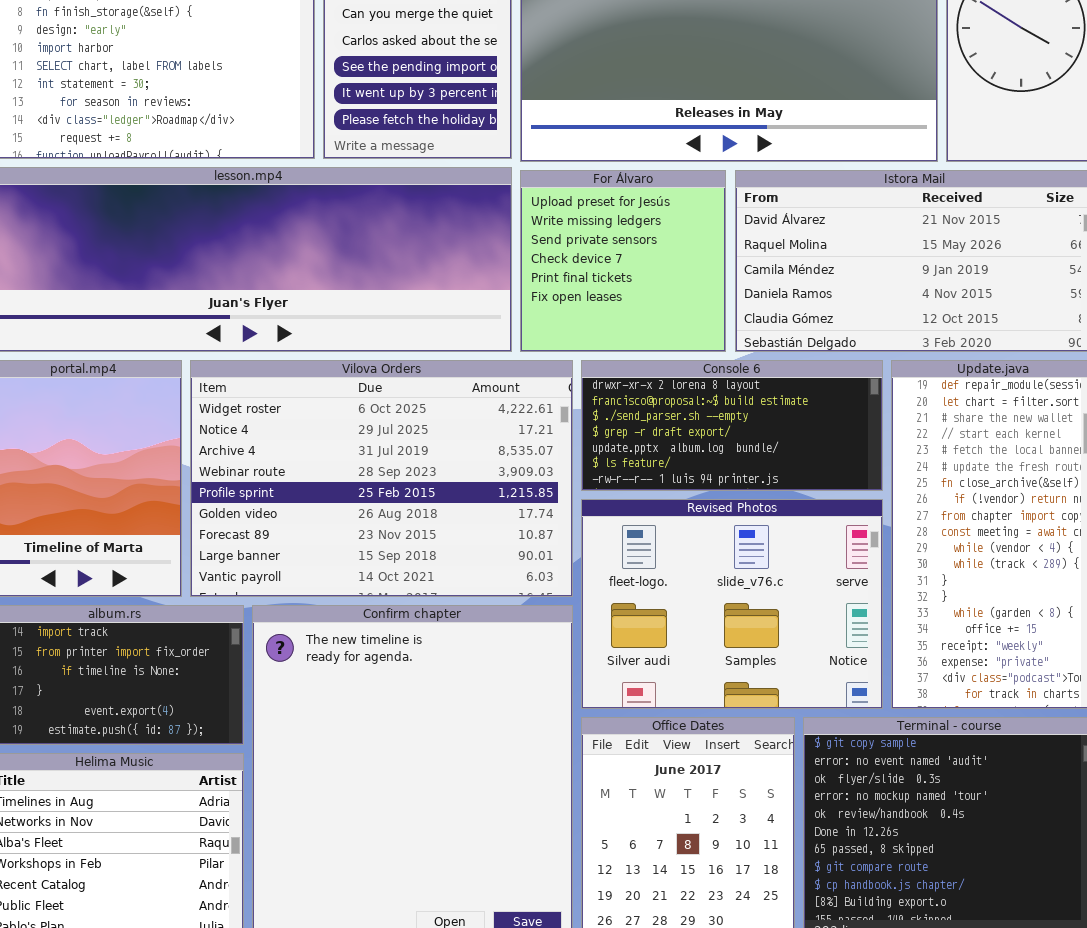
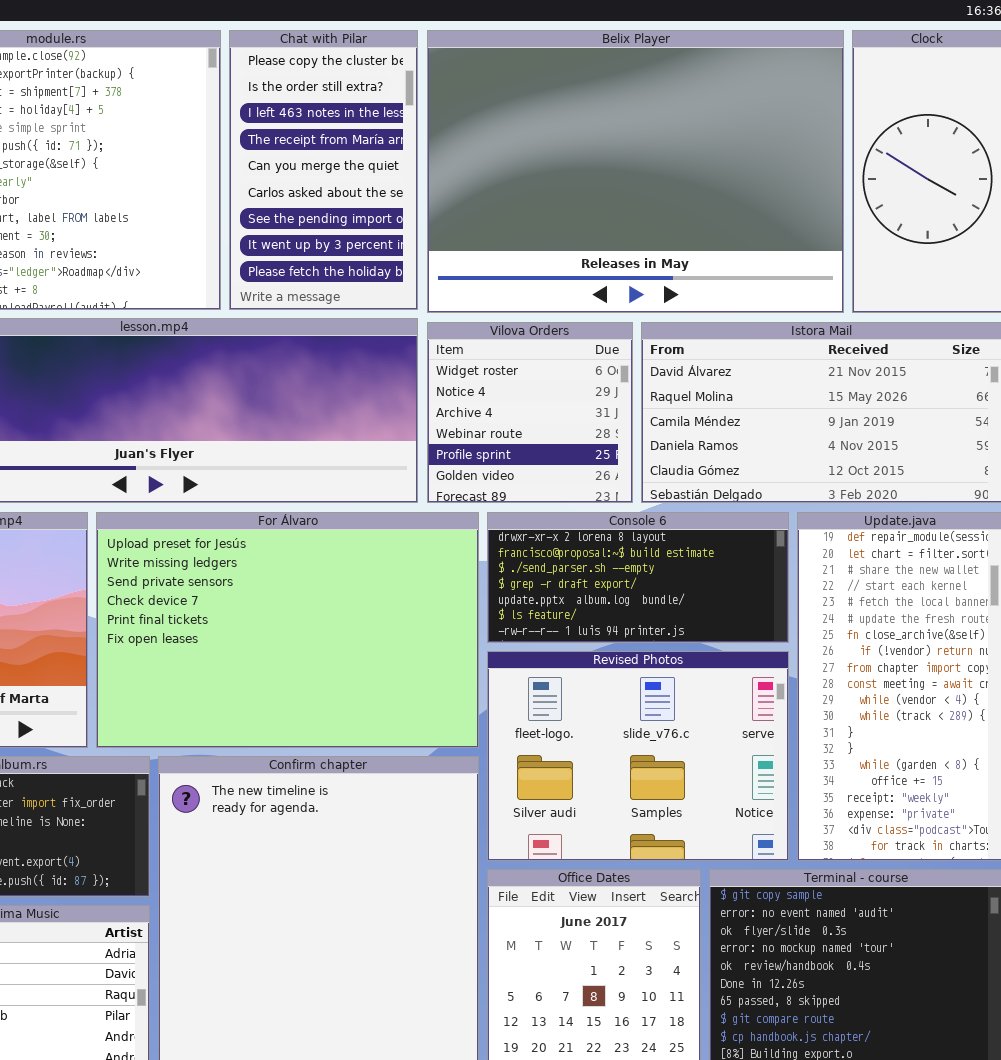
For Álvaro: [520,170,726,352] -> [96,512,479,748], moved, resized
Vilova Orders: [190,360,573,597] -> [427,322,633,503], moved, resized

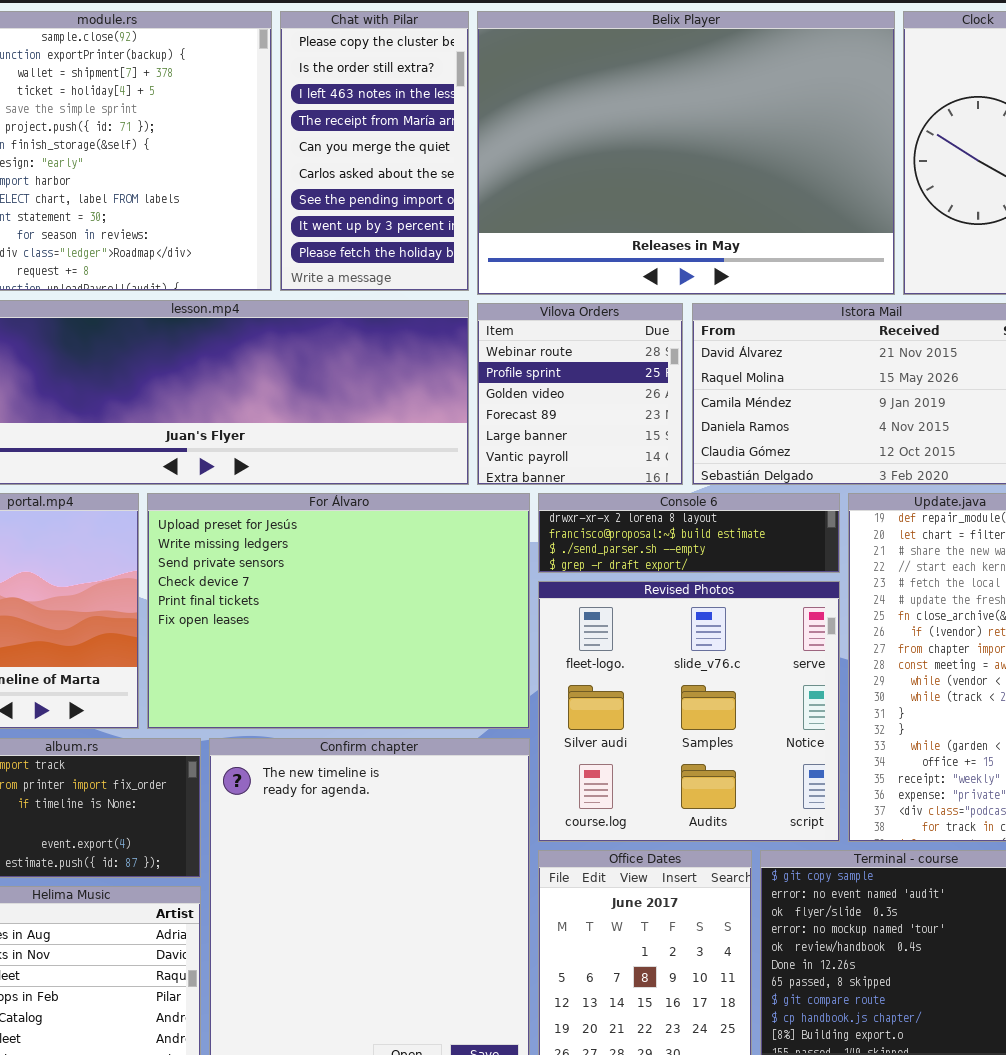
Vilova Orders: [427,322,633,503] -> [477,303,683,485], scrolled down 3 rows
Console 6: [487,512,789,643] -> [538,493,840,573], resized
Revised Photos: [487,651,789,861] -> [538,581,840,842], resized

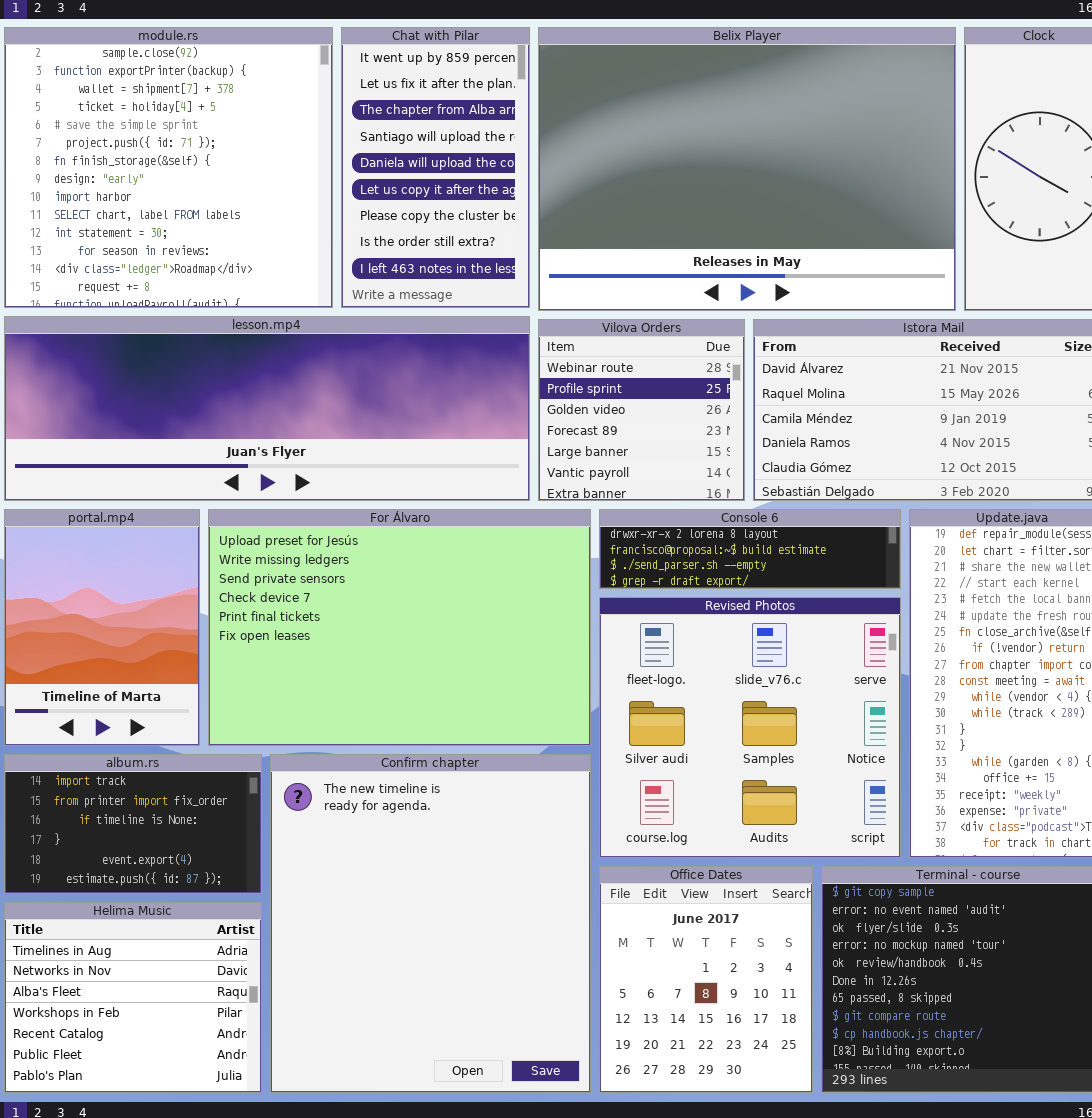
Chat with Pilar: [280,11,469,291] -> [341,27,530,308], scrolled up 6 rows

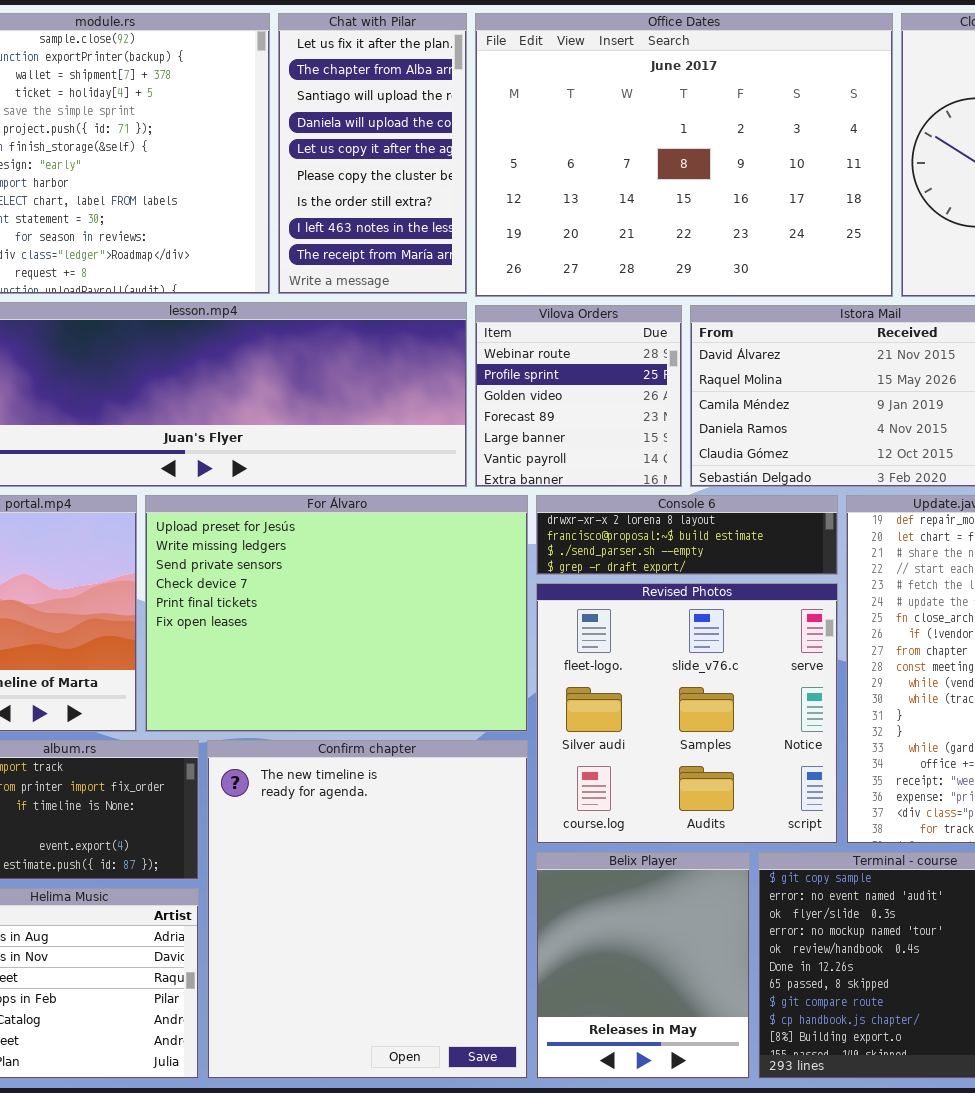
Chat with Pilar: [341,27,530,308] -> [278,13,467,294], scrolled down 1 row
Belix Player: [538,27,956,311] -> [536,852,750,1079], moved, resized
Office Dates: [599,866,813,1093] -> [475,13,893,297], moved, resized

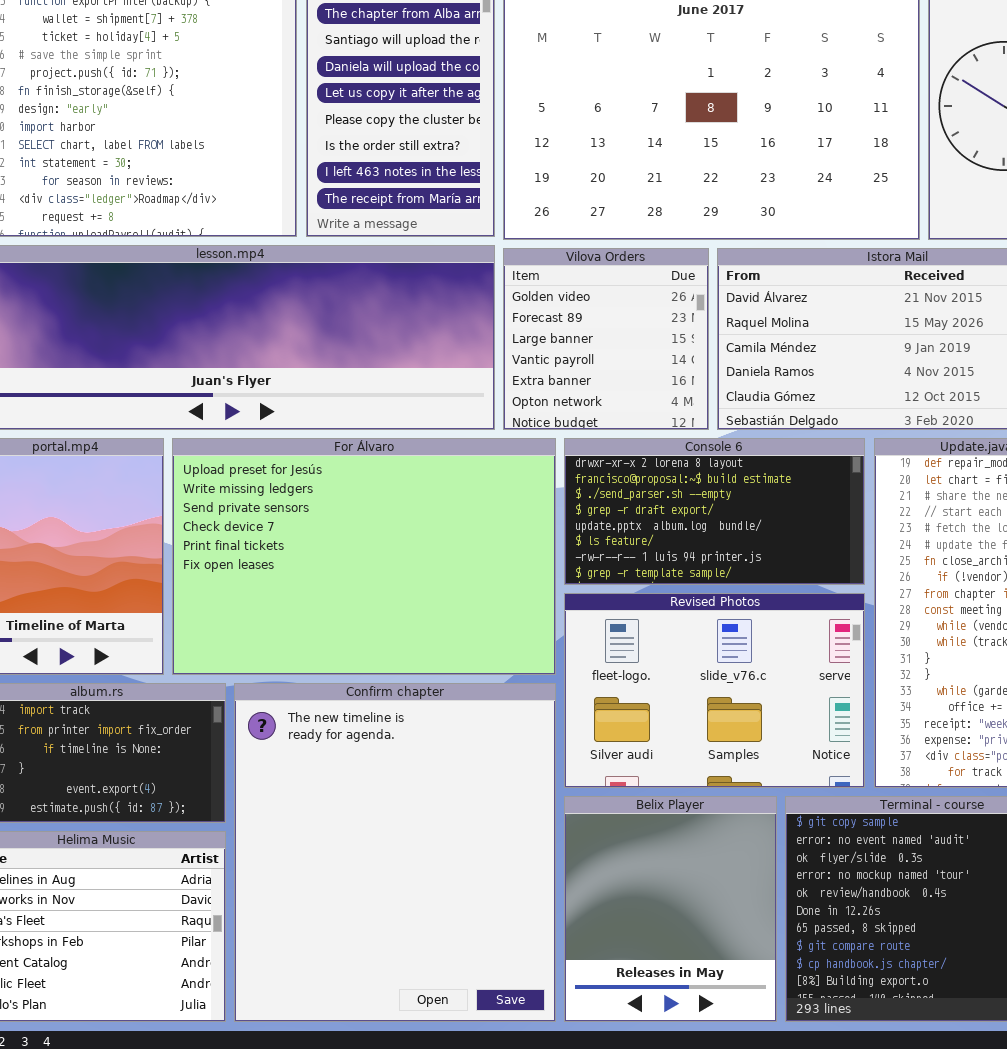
Vilova Orders: [475,305,682,487] -> [503,248,709,430], scrolled down 2 rows
Console 6: [536,495,838,575] -> [564,438,865,585], resized
Revised Photos: [536,583,838,844] -> [564,593,865,788], resized

